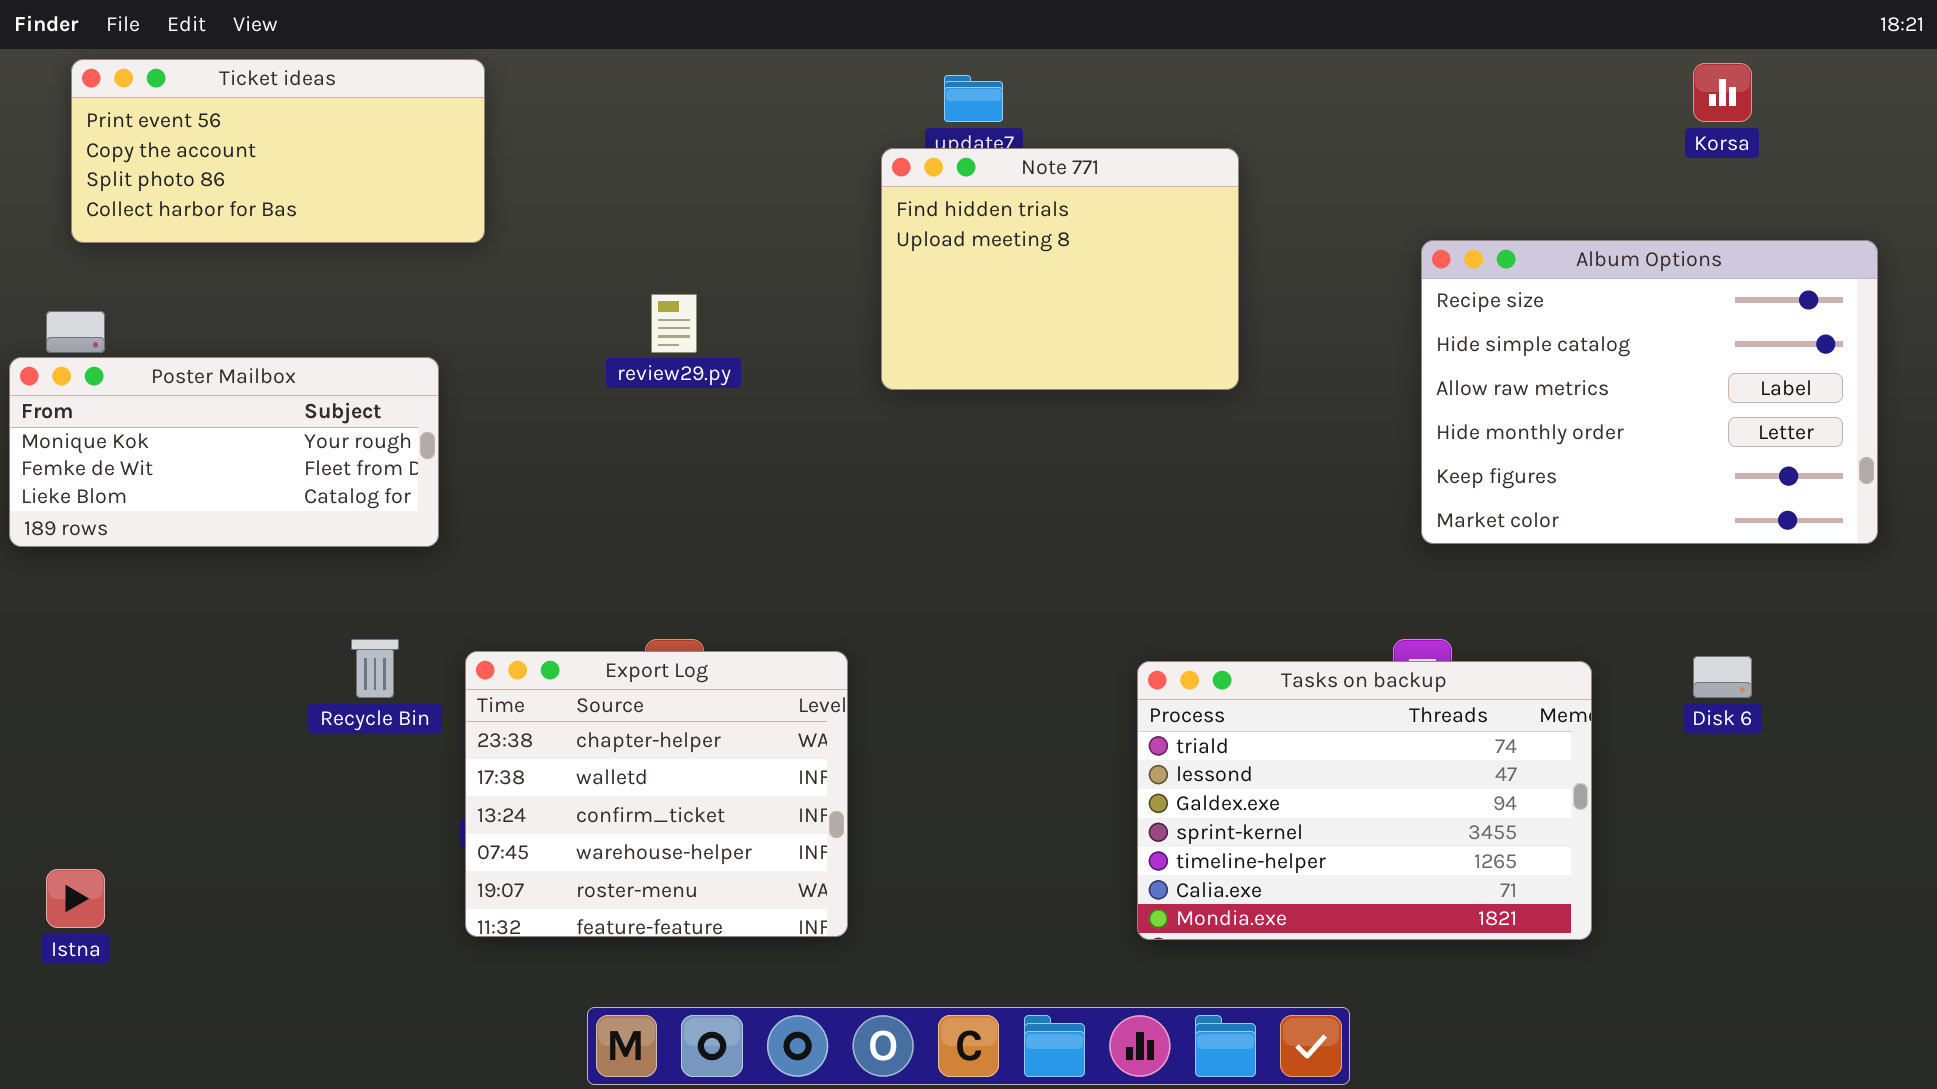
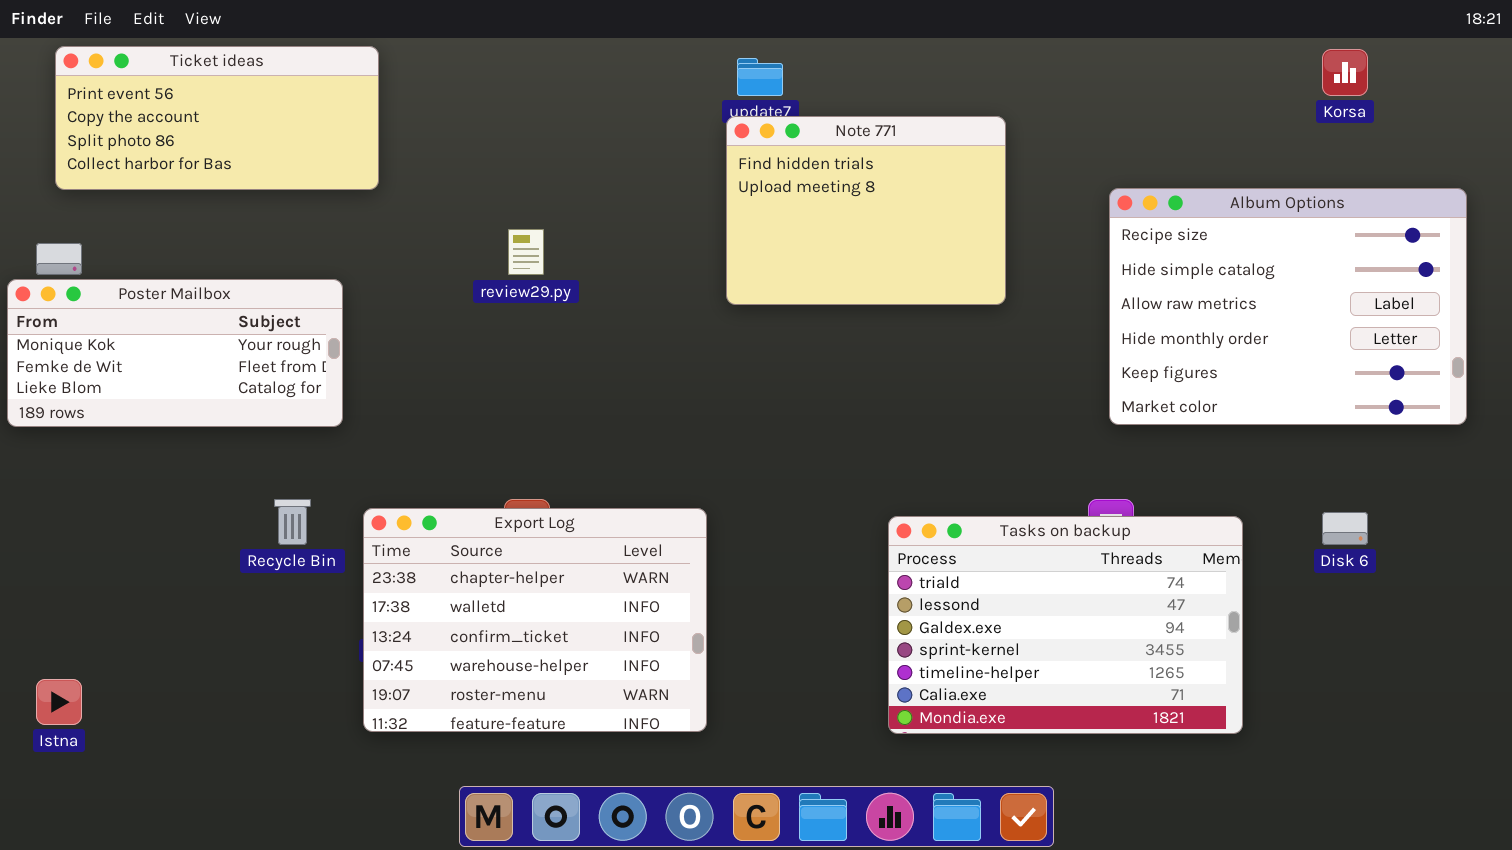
Note 771: [881,148,1239,390] -> [726,116,1006,305], moved
Export Log: [465,651,848,937] -> [363,508,707,732], resized

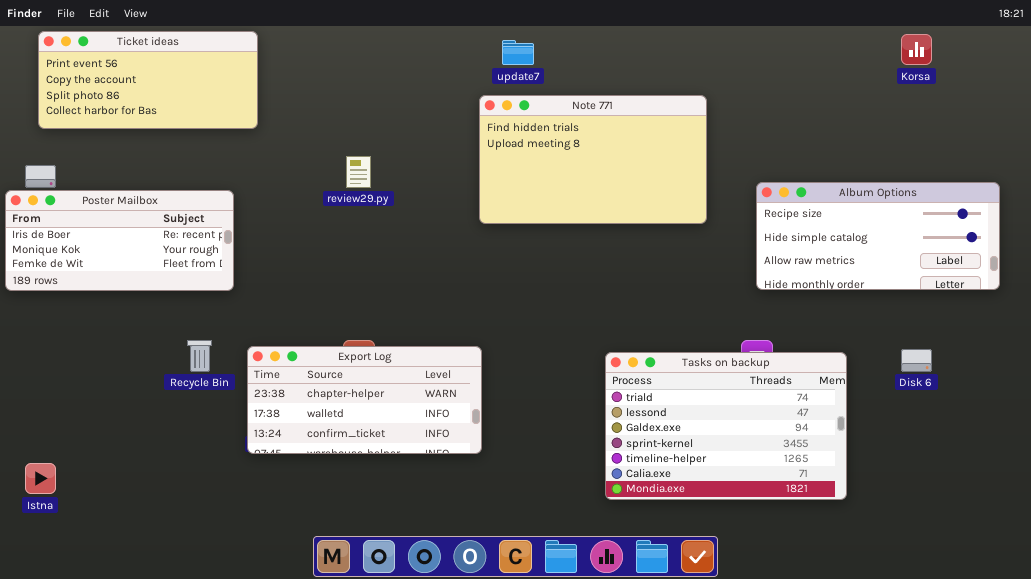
Note 771: [726,116,1006,305] -> [479,95,707,224], moved, resized
Album Options: [1109,188,1467,425] -> [756,182,1000,290], resized
Poster Mailbox: [7,279,343,427] -> [5,190,234,291], scrolled up 1 row
Export Log: [363,508,707,732] -> [247,346,482,454], resized

